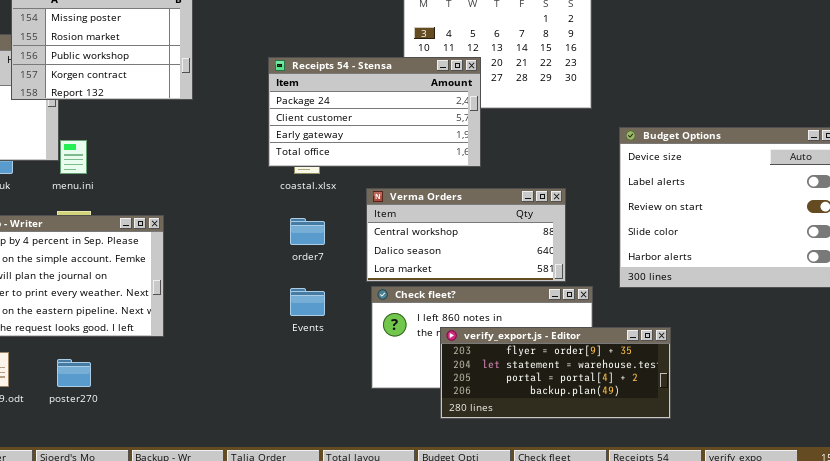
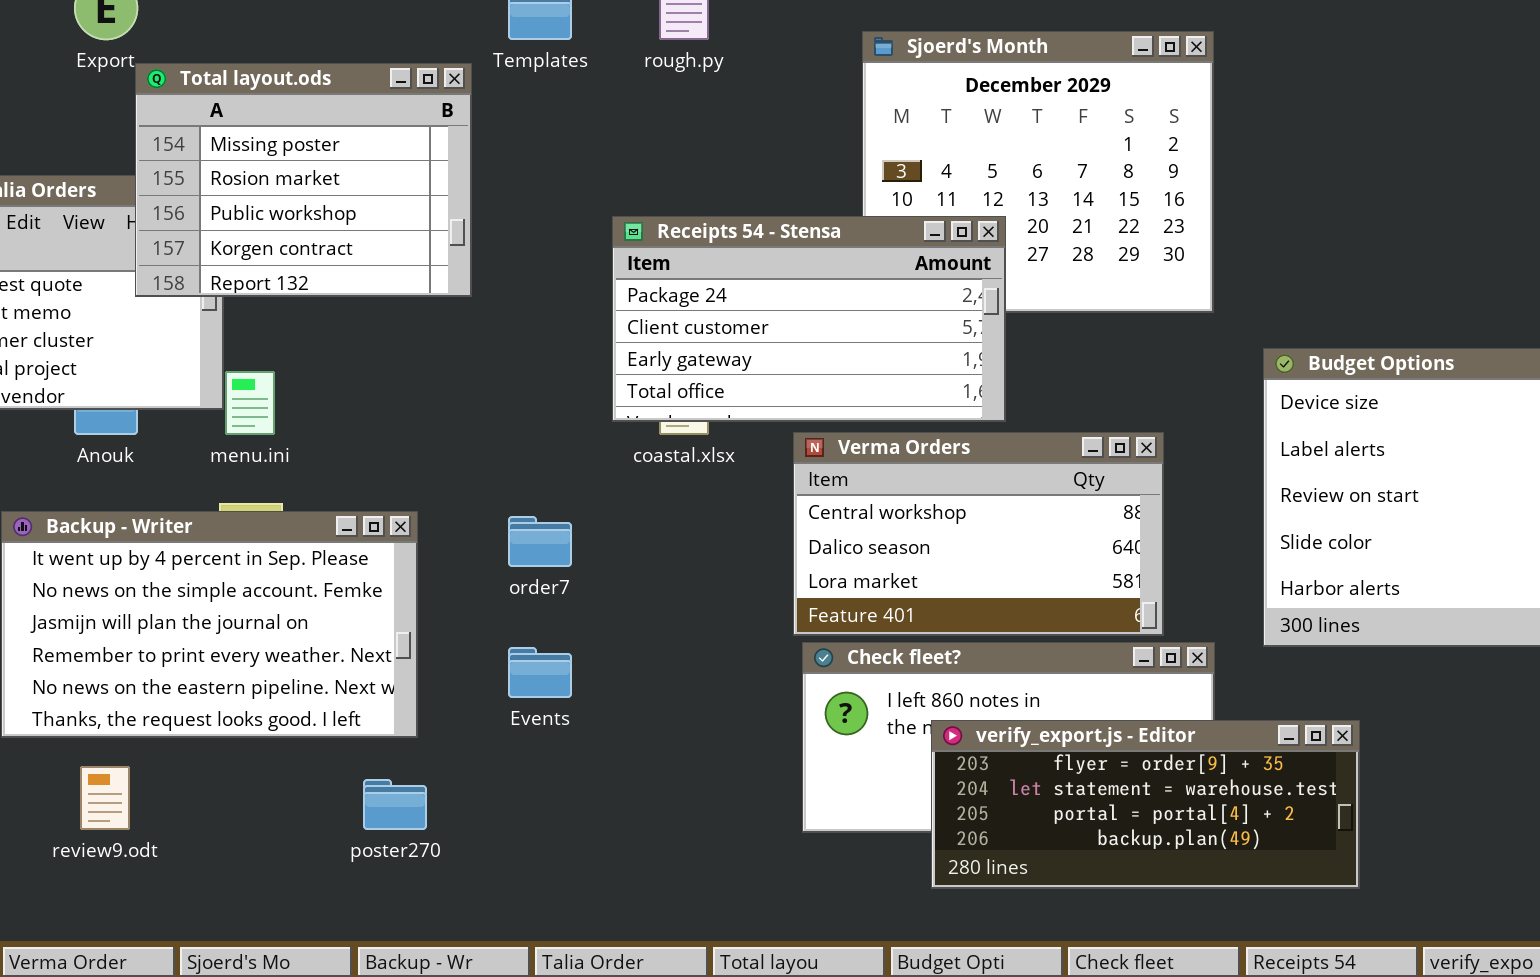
Verma Orders: [366,188,566,282] -> [793,432,1164,636], resized
order7: [290,218,325,245] -> [508,516,572,567], moved
Events: [290,288,325,316] -> [508,647,572,698], moved
poster270: [57,359,91,387] -> [363,779,427,830], moved

